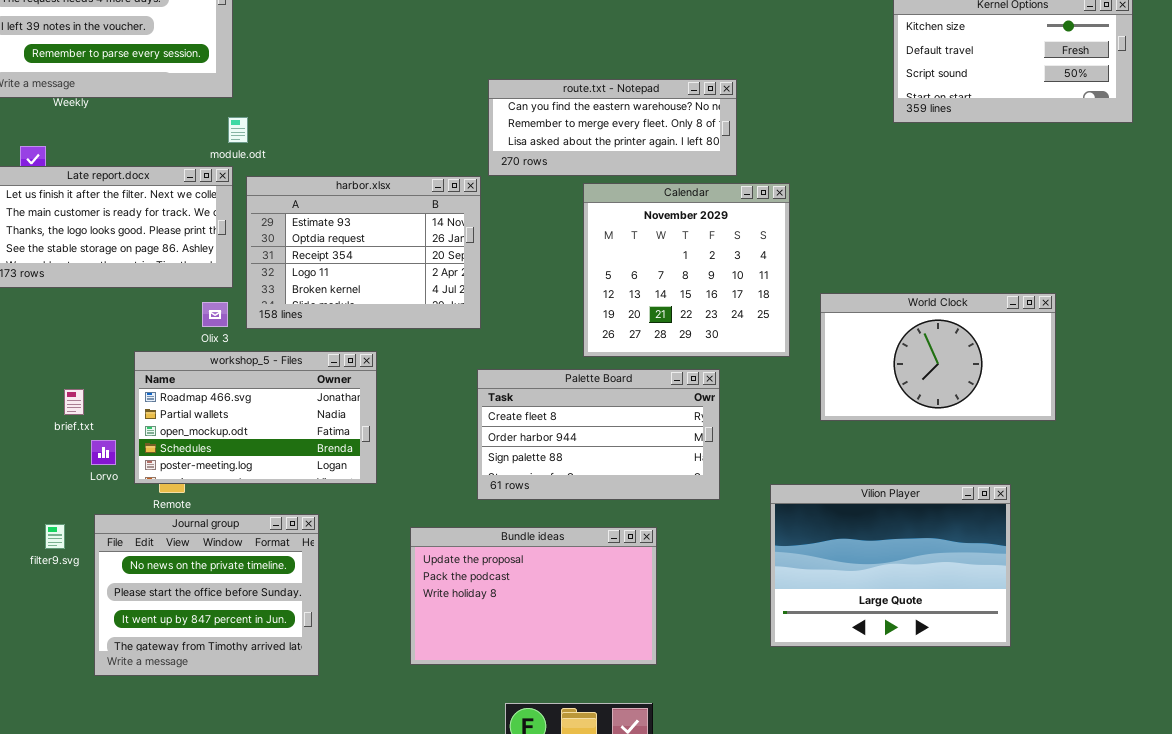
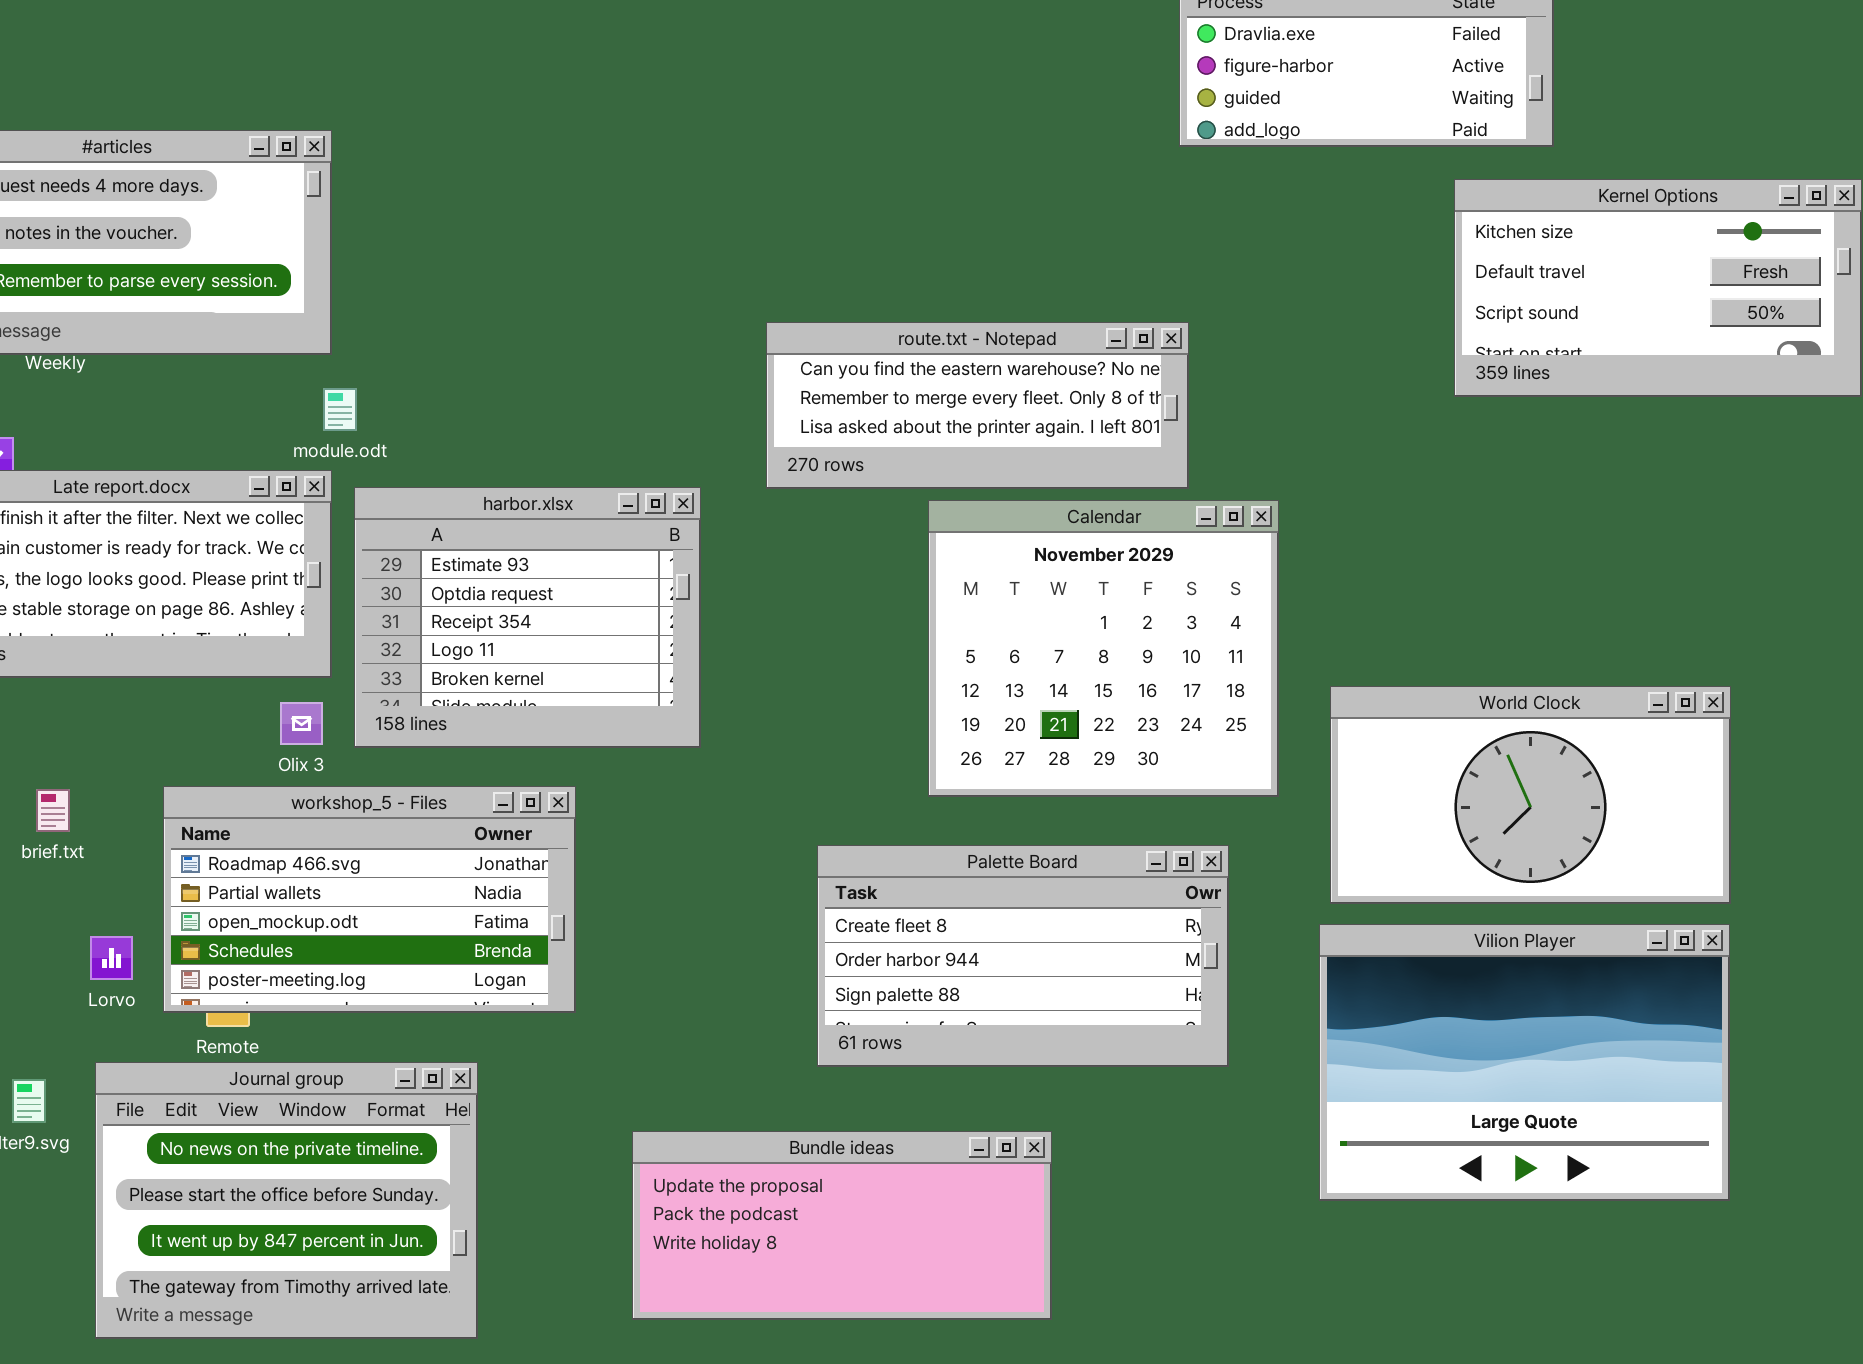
harbor.xlsx: [246,176,481,329] -> [354,487,701,748], resized
Palette Board: [477,369,720,500] -> [817,845,1229,1067], moved
brief.txt: [64,389,84,415] -> [36,789,70,832], moved
Vilion Player: [770,484,1011,647] -> [1319,924,1730,1201], moved
Bundle ideas: [410,527,657,665] -> [632,1131,1052,1320], resized

